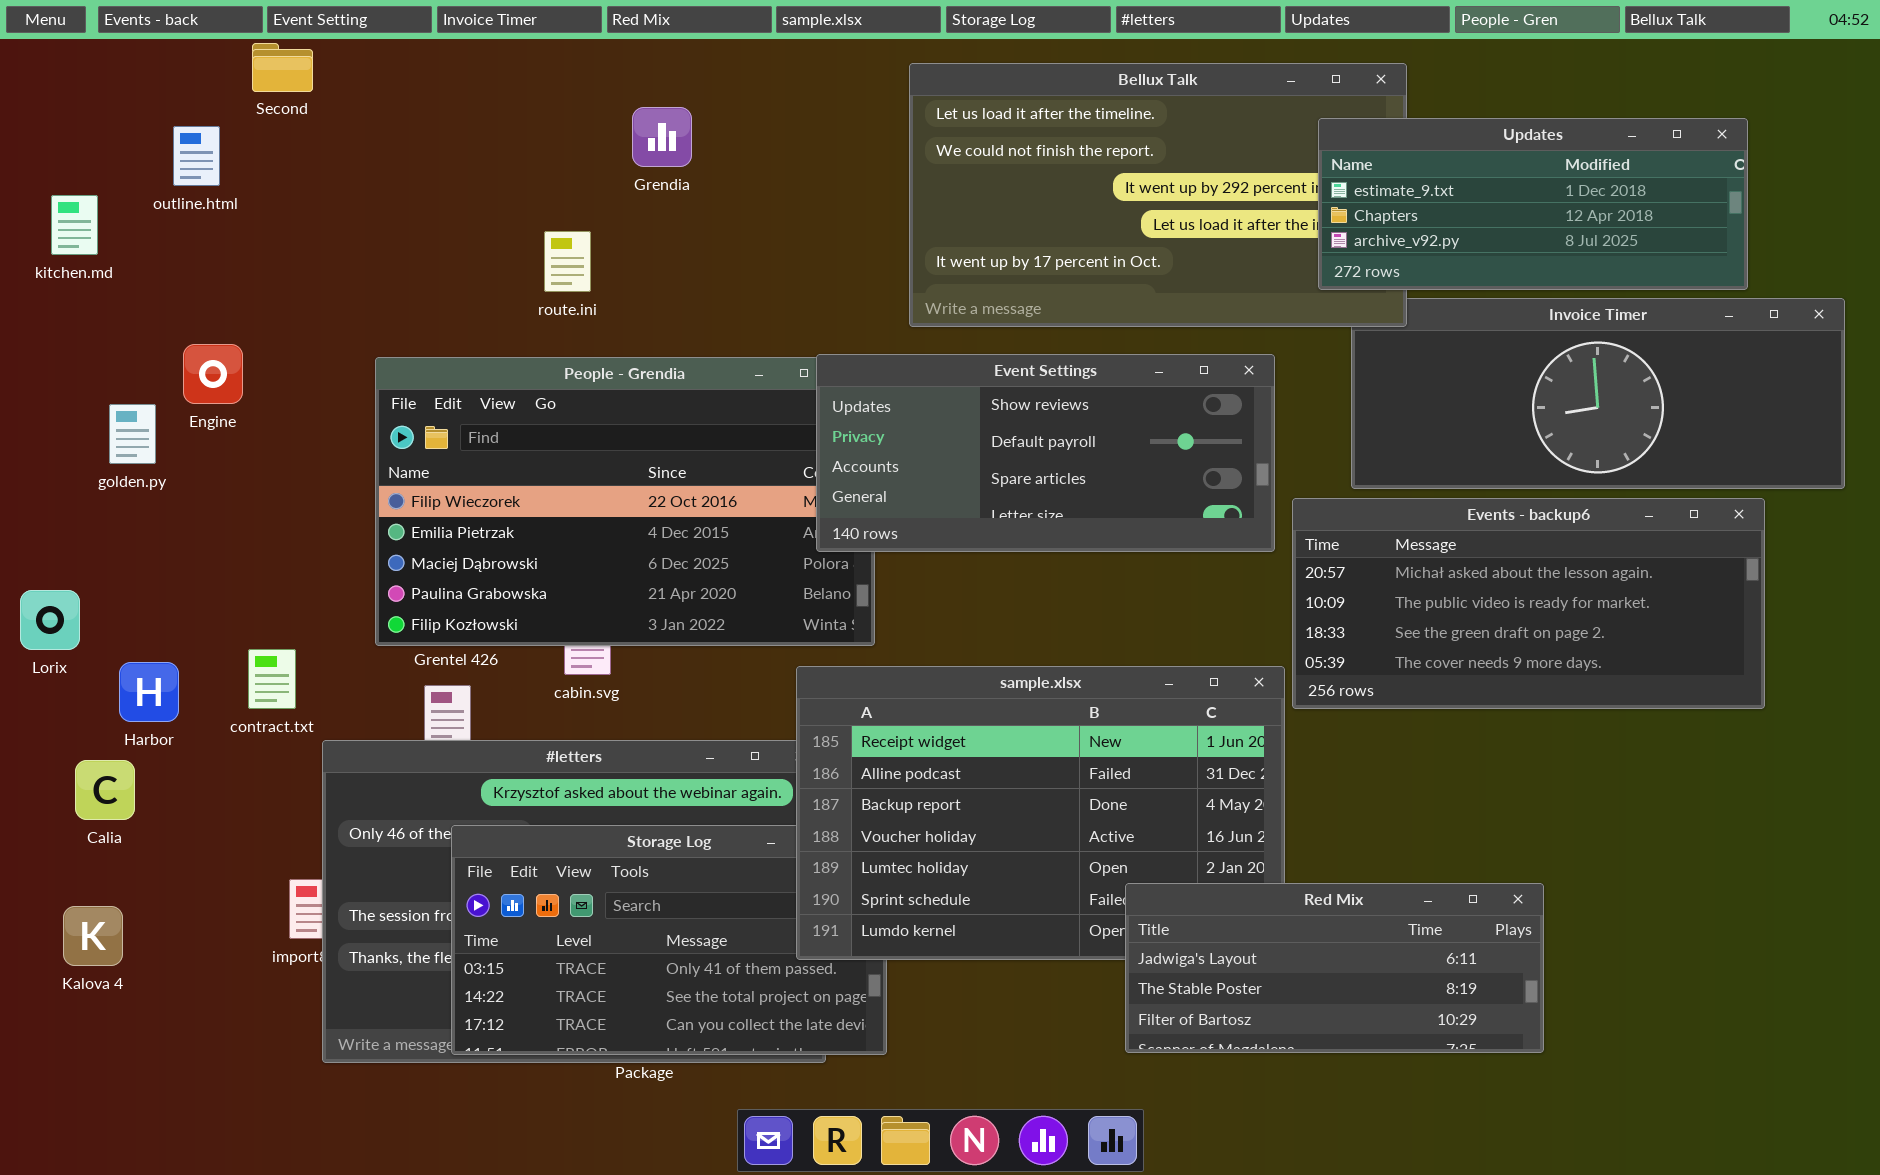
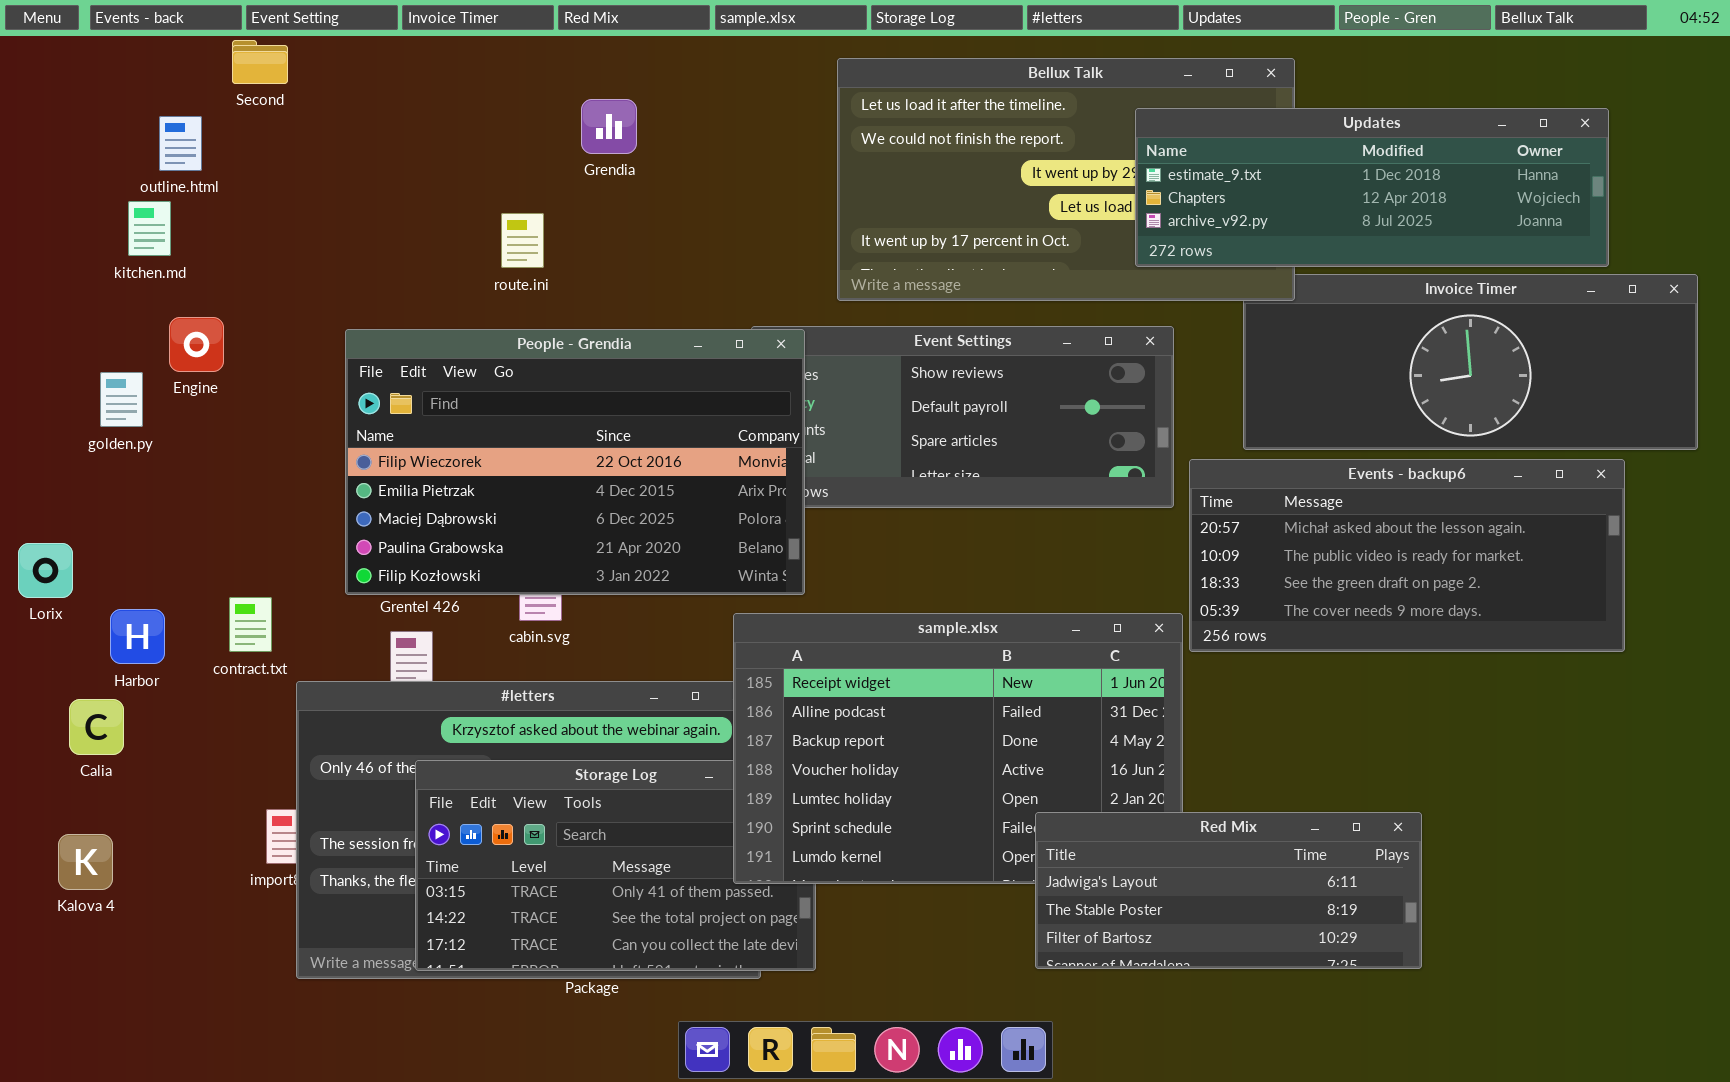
Updates: [1318,118,1748,290] -> [1135,108,1609,267], resized
kitchen.md: [51,195,98,255] -> [128,201,171,256], moved
People - Grendia: [375,357,875,646] -> [345,329,805,595], raised

